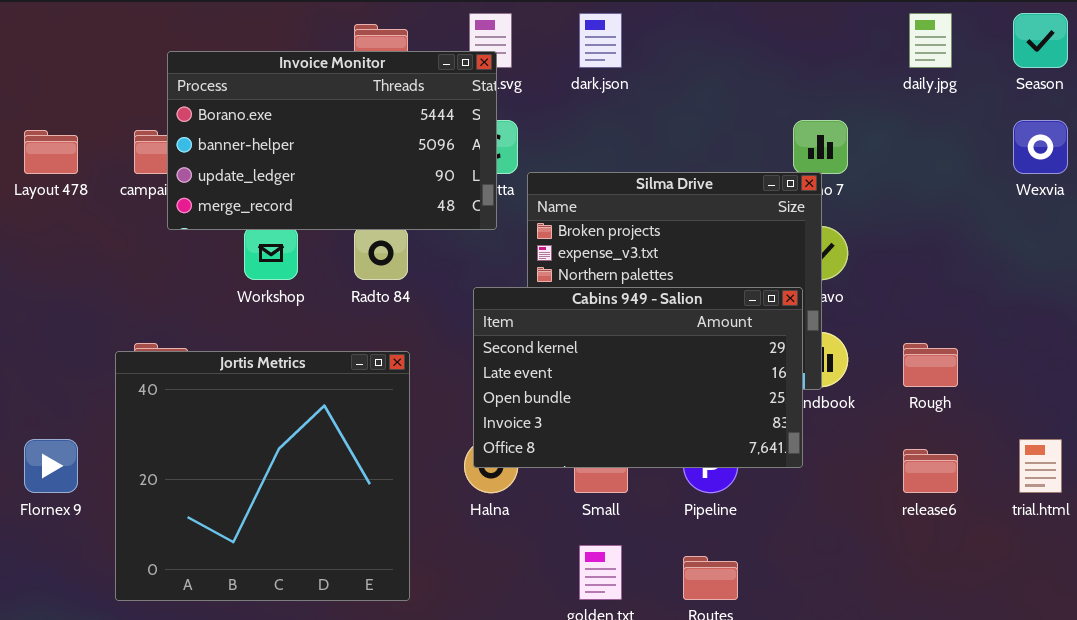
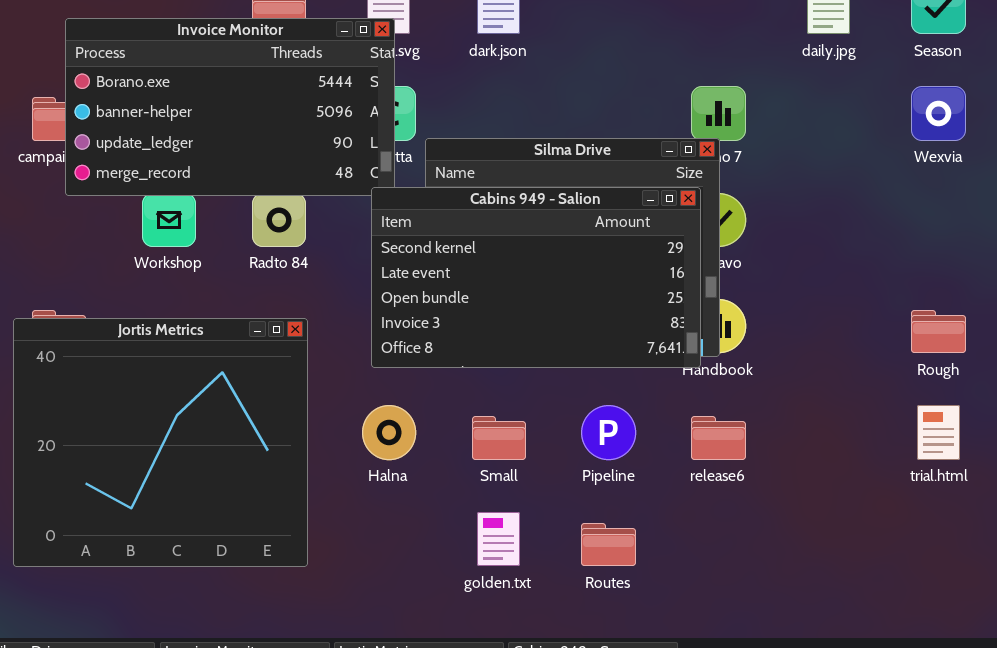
Cabins 949 - Salion: [473,287,803,468] -> [371,187,701,368], moved
Rough: [903,343,958,387] -> [911,310,966,353], moved
release6: [903,449,958,493] -> [691,416,746,460], moved

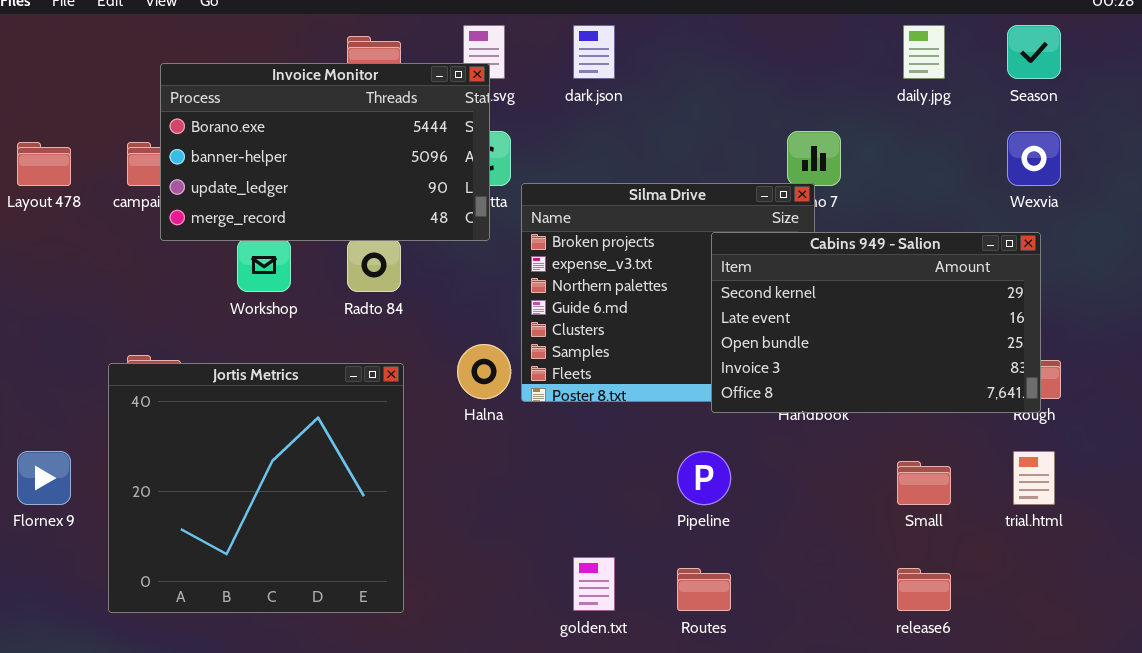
Cabins 949 - Salion: [371,187,701,368] -> [711,232,1041,413], moved
Halna: [362,405,416,460] -> [457,344,511,399], moved
Small: [472,416,526,460] -> [897,461,951,505], moved
release6: [691,416,746,460] -> [897,568,951,611], moved

